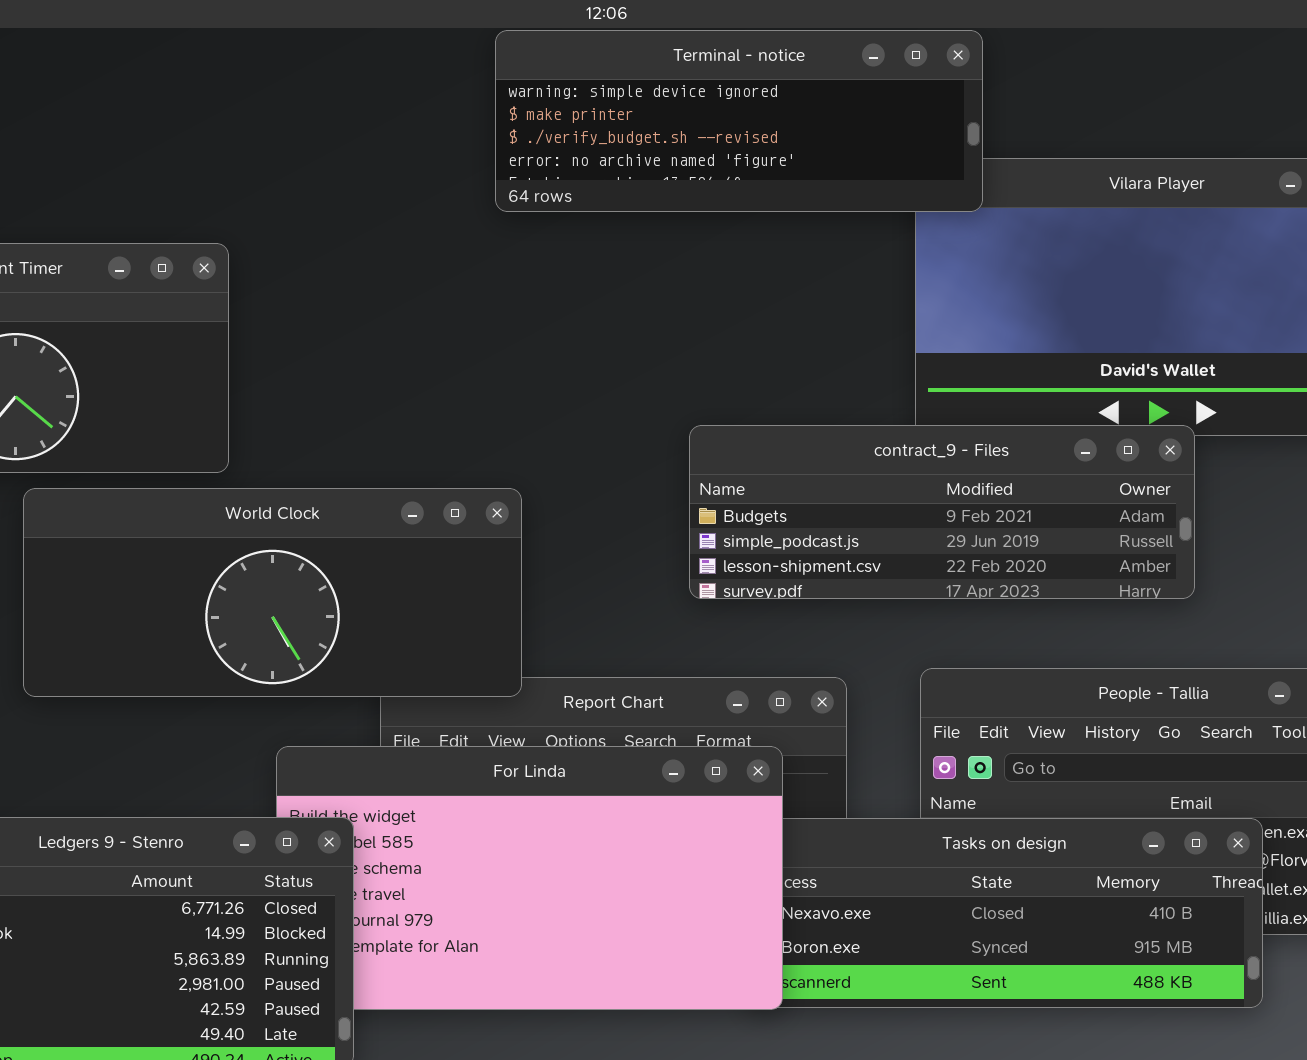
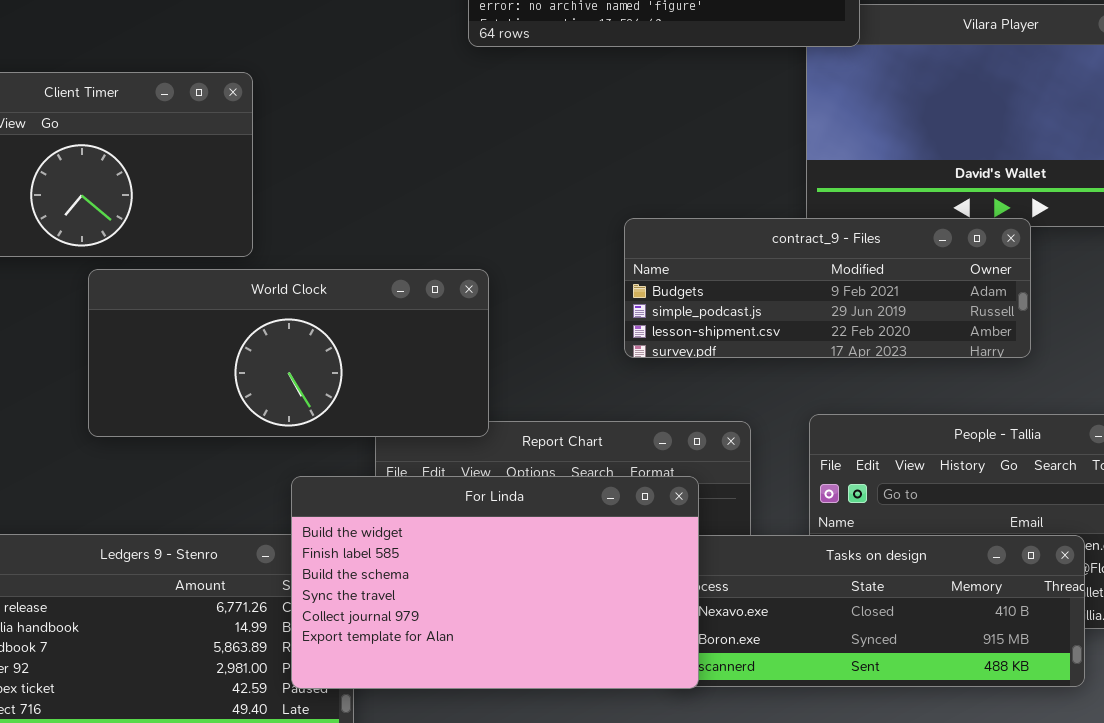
For Linda: [276,746,783,1010] -> [291,476,699,689], raised

